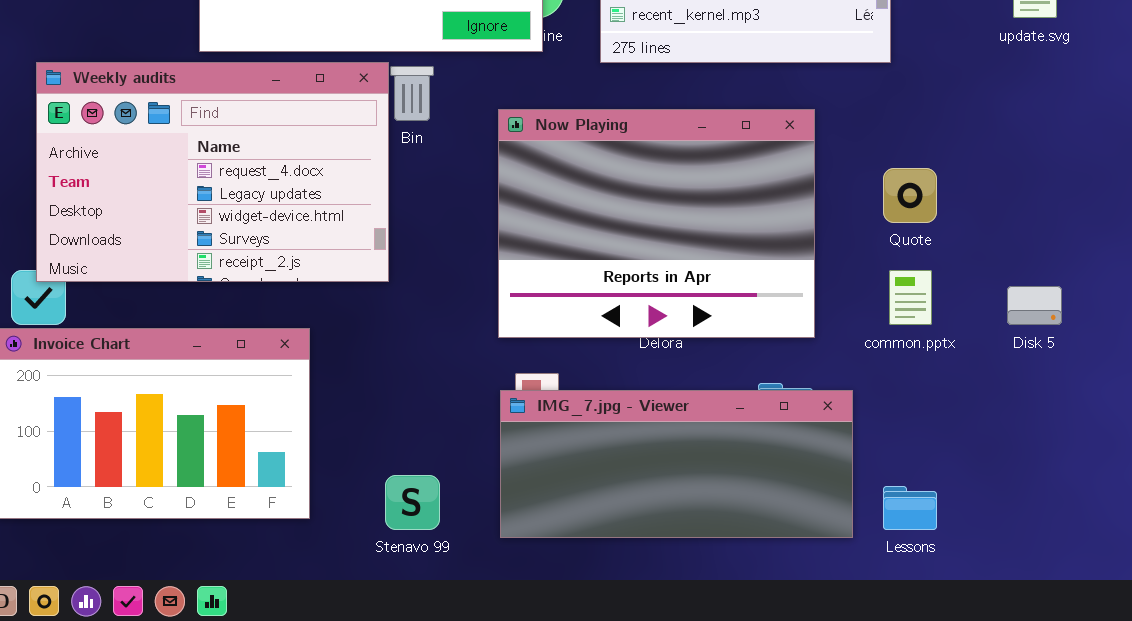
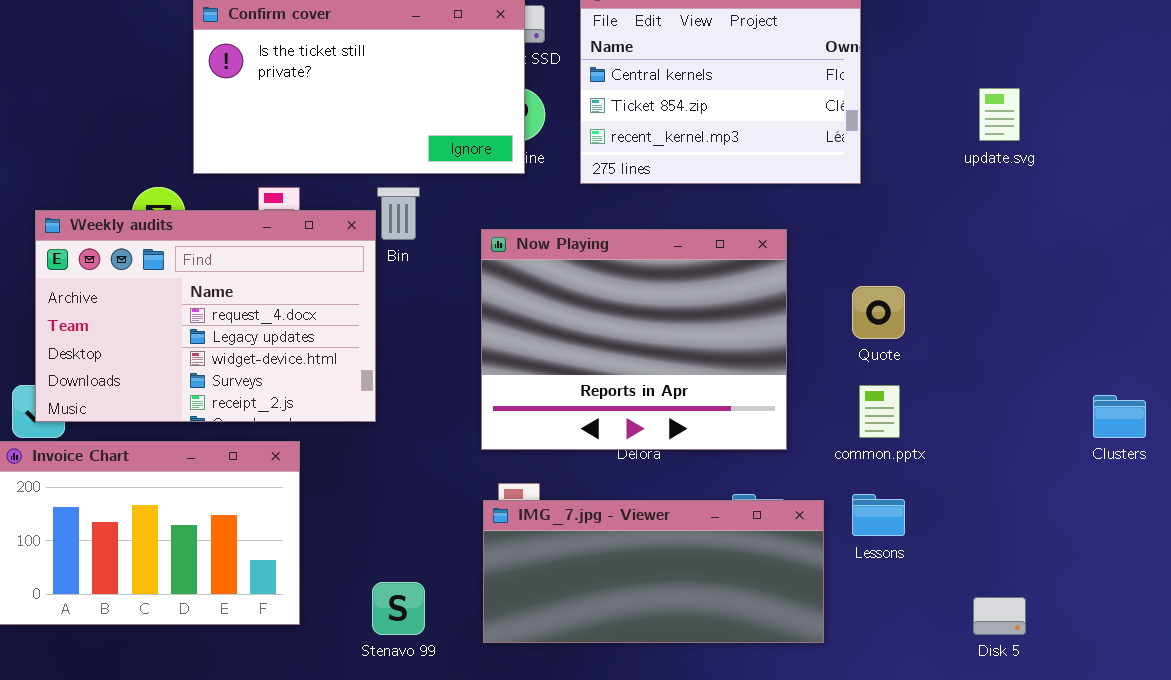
Weekly audits: [36,62,389,282] -> [35,210,376,422], moved
Disk 5: [1007,286,1062,325] -> [973,597,1026,635], moved
Lessons: [883,486,937,530] -> [852,494,905,536], moved

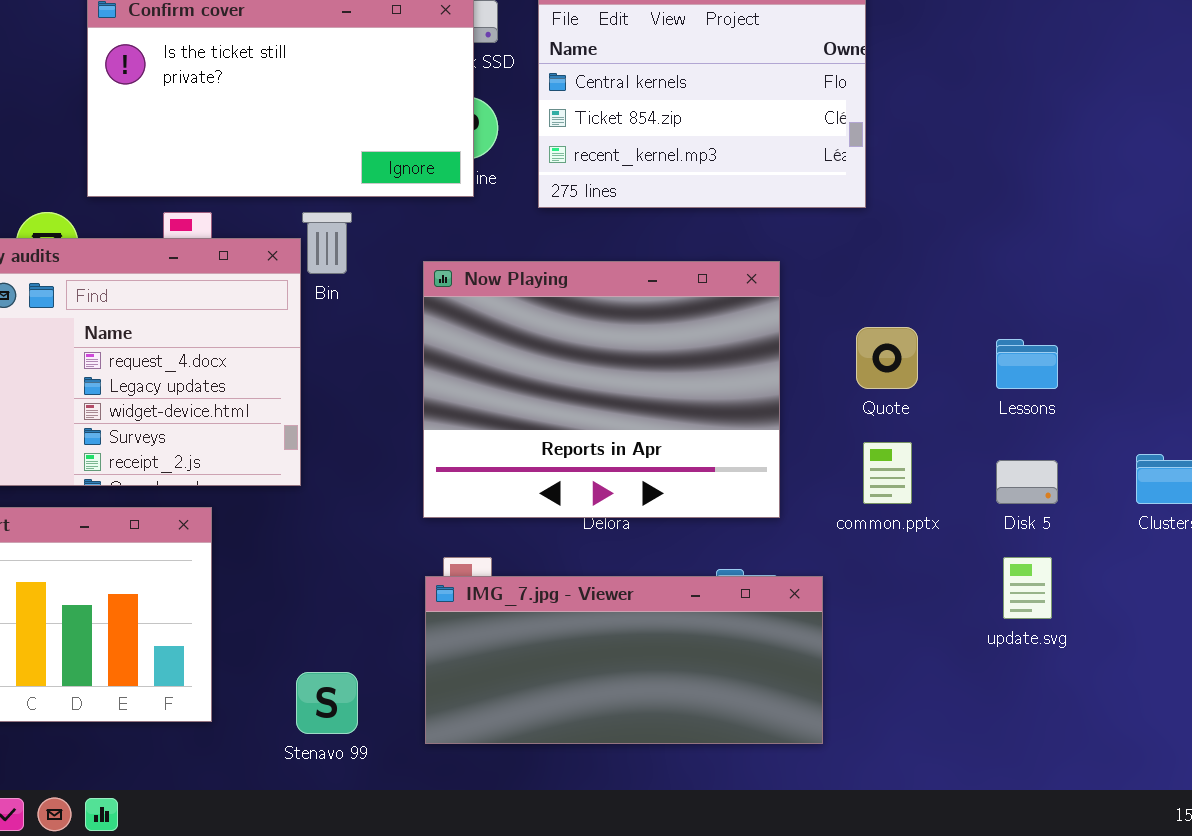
update.svg: [979,88,1020,141] -> [1003,557,1052,619], moved
Lessons: [852,494,905,536] -> [996,339,1058,389], moved
Disk 5: [973,597,1026,635] -> [996,460,1058,504], moved

